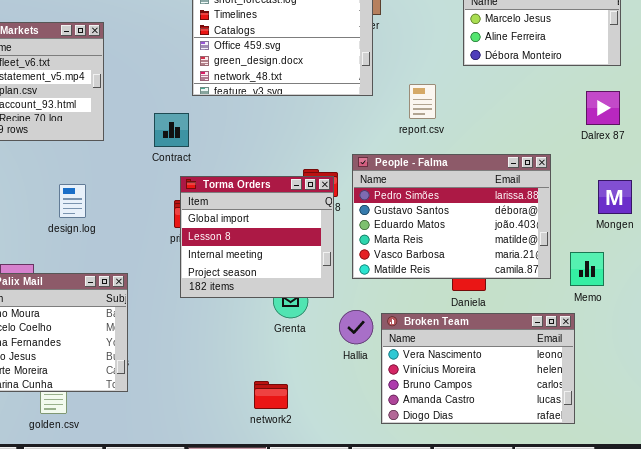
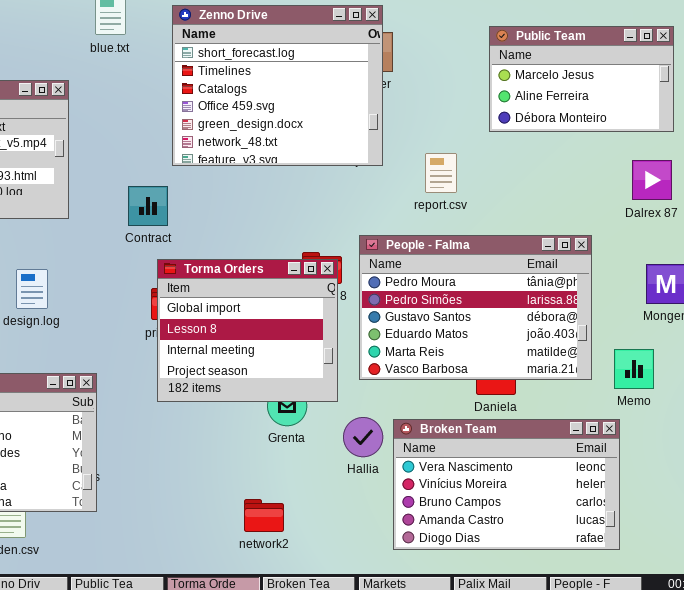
People - Falma: [352,154,551,279] -> [359,235,592,380], scrolled up 1 row

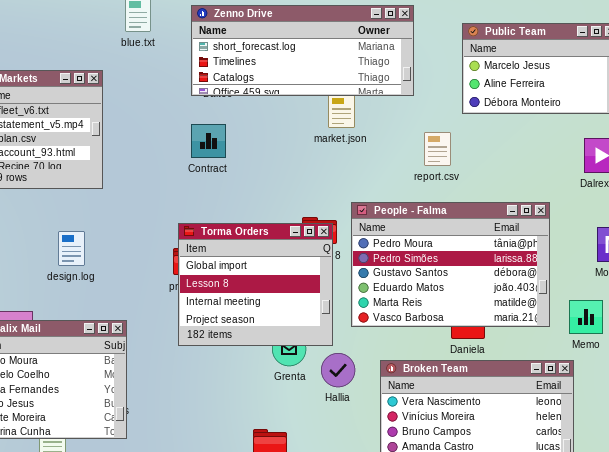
Zenno Drive: [172,5,383,166] -> [191,5,414,96], resized
report.csv: [425,153,457,193] -> [424,132,451,166], moved
Contract: [128,186,168,226] -> [191,124,226,158], moved
Hallia: [343,417,383,457] -> [321,353,355,387], moved

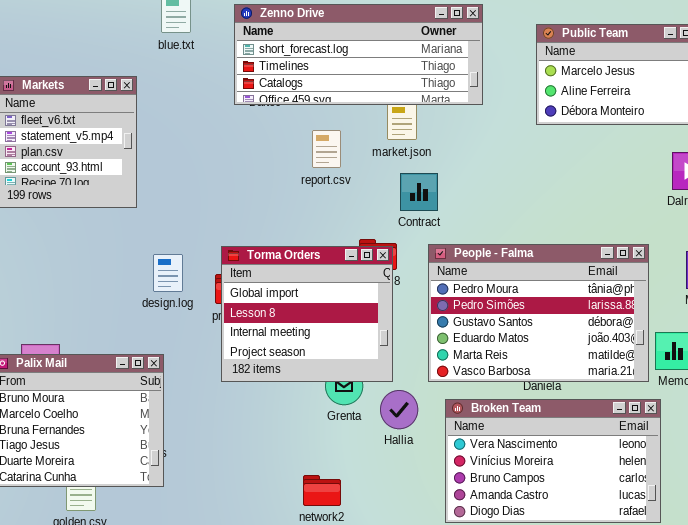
Contract: [191,124,226,158] -> [400,173,438,211], moved
report.csv: [424,132,451,166] -> [312,130,341,168], moved
People - Falma: [351,202,550,327] -> [428,244,649,382], moved
design.log: [58,231,85,266] -> [153,254,183,292], moved

